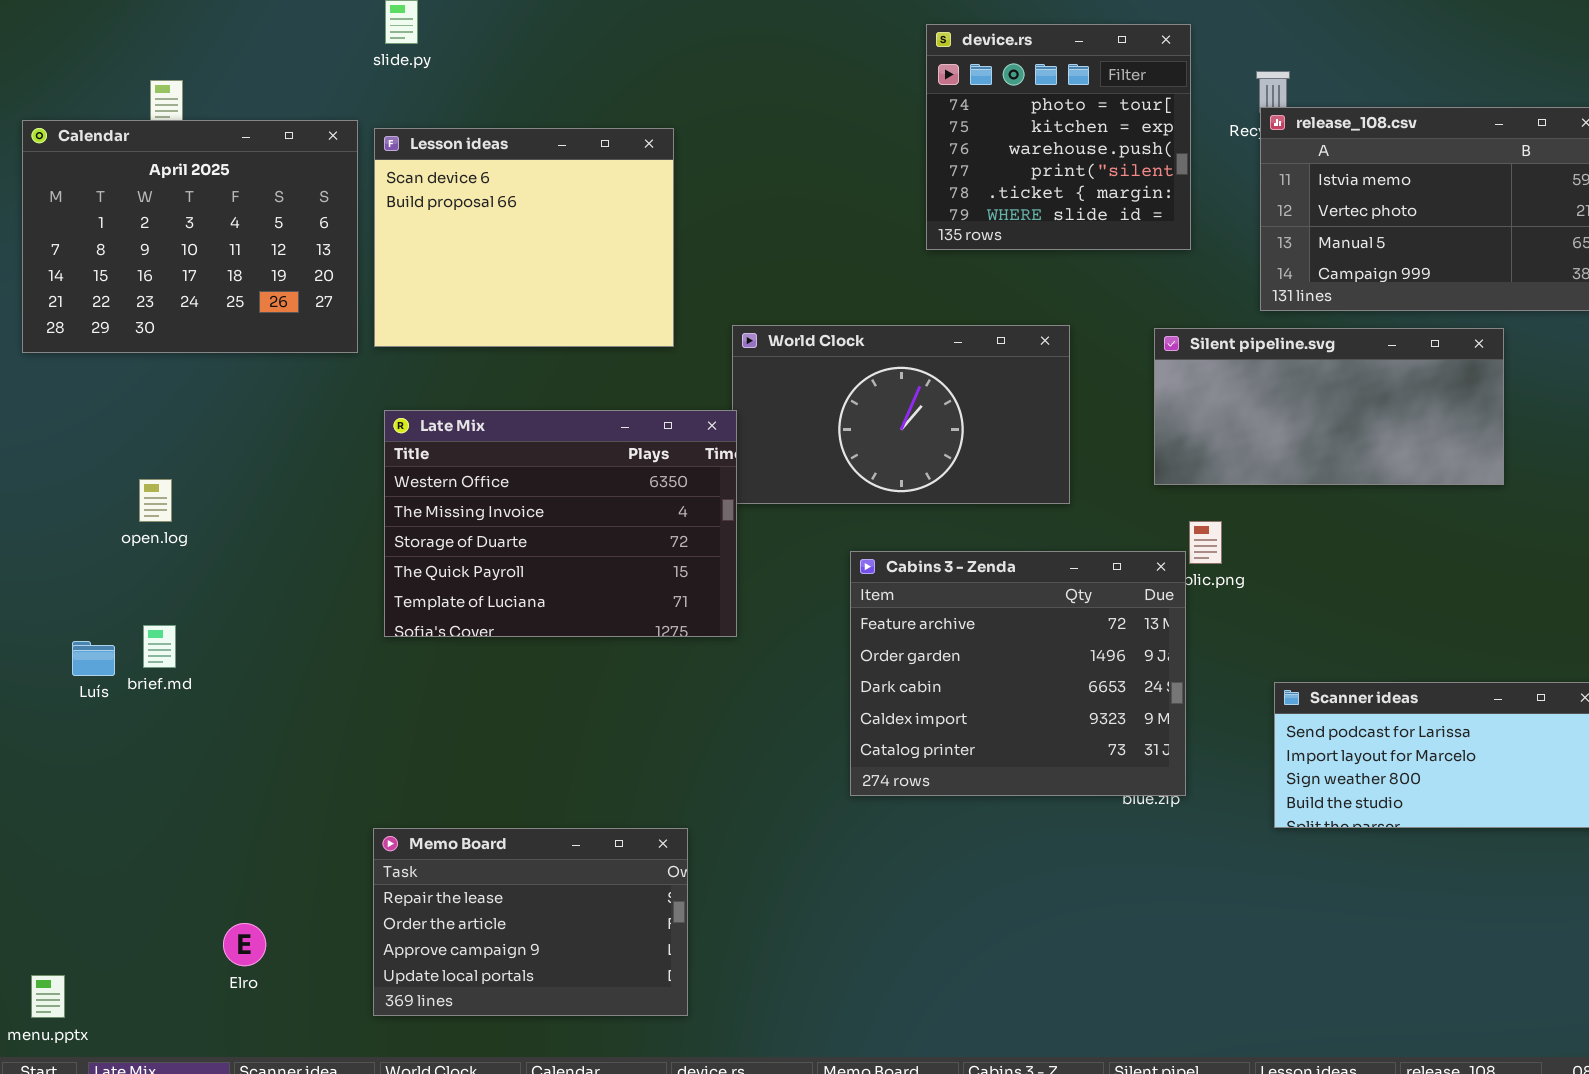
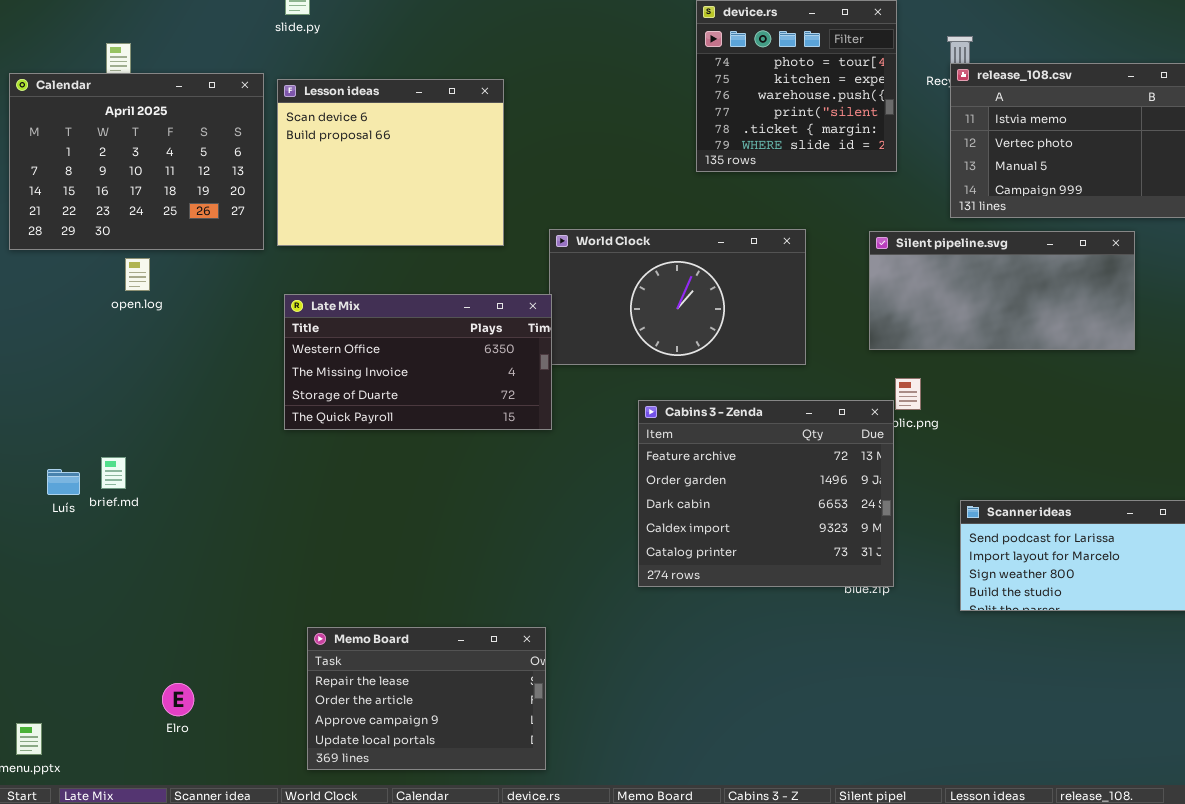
Late Mix: [384,410,737,637] -> [284,294,552,430], resized
open.log: [139,479,172,522] -> [125,258,150,291], moved
Memo Board: [373,828,688,1016] -> [307,627,546,770], moved

